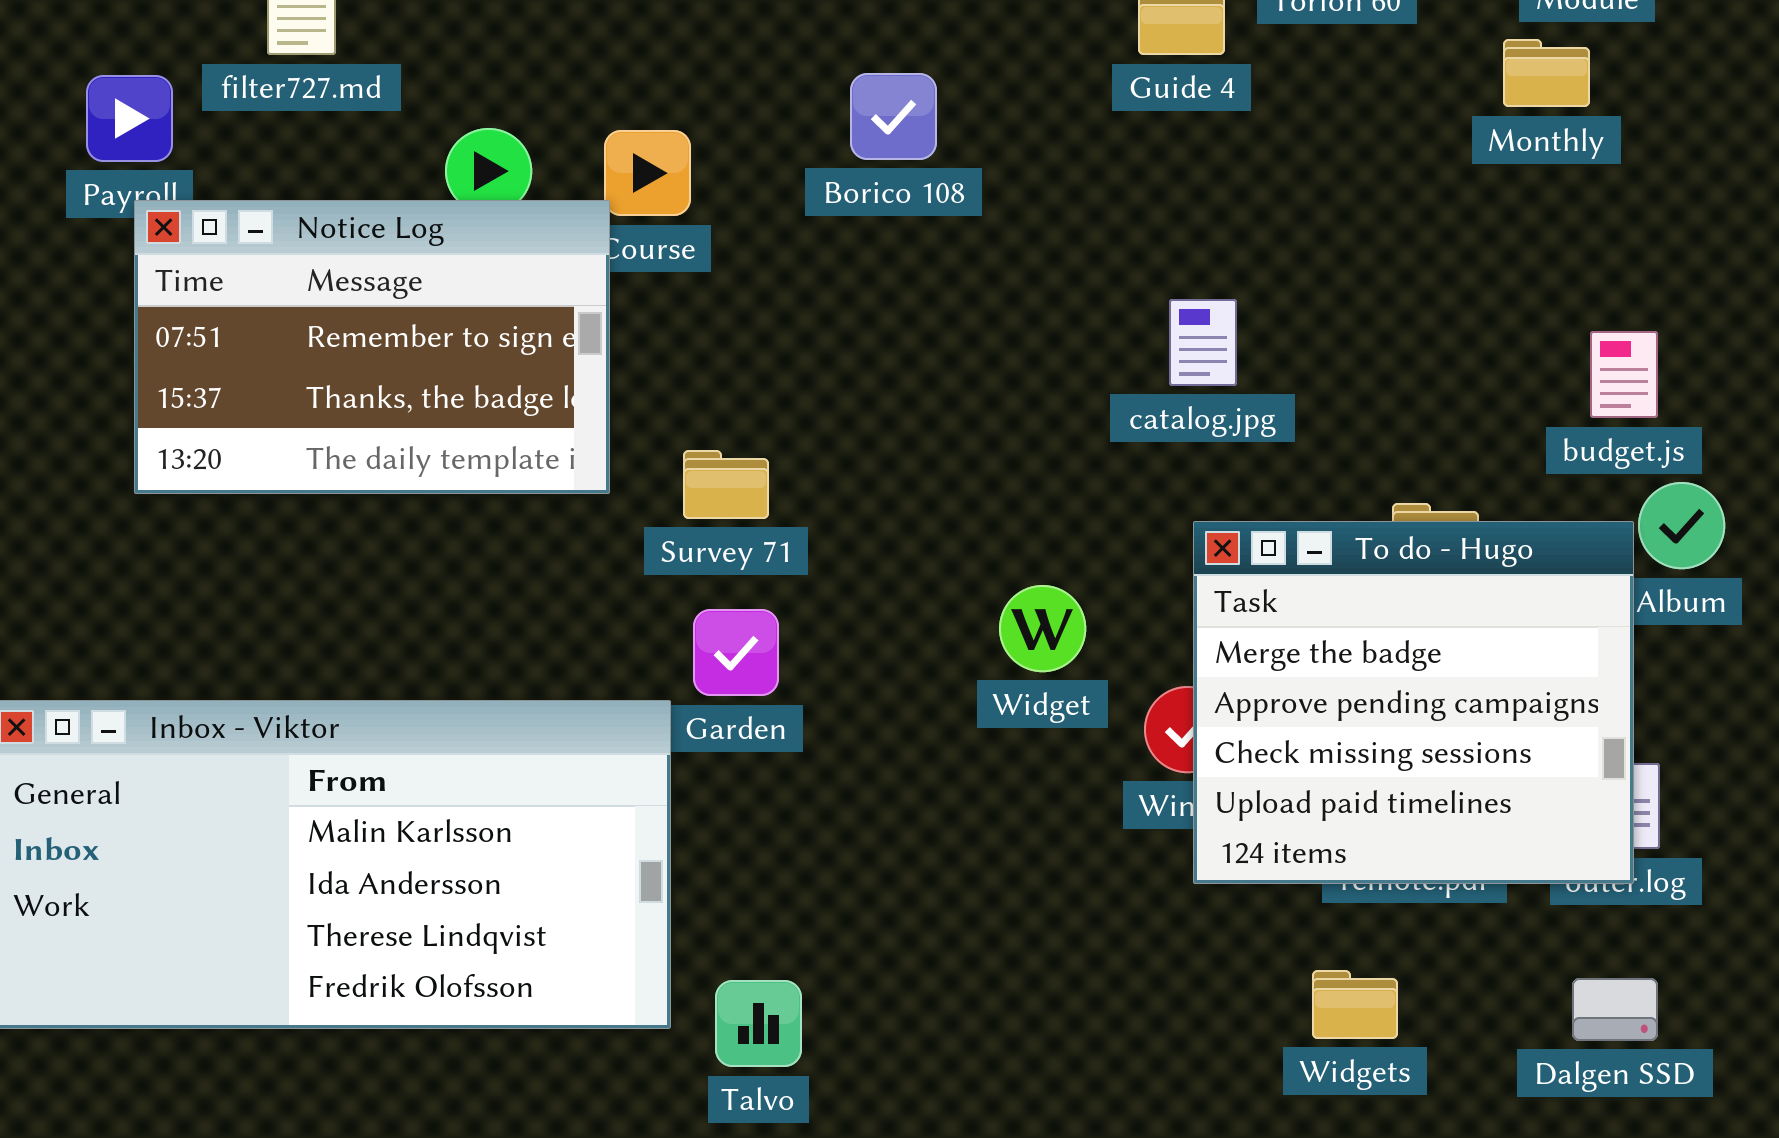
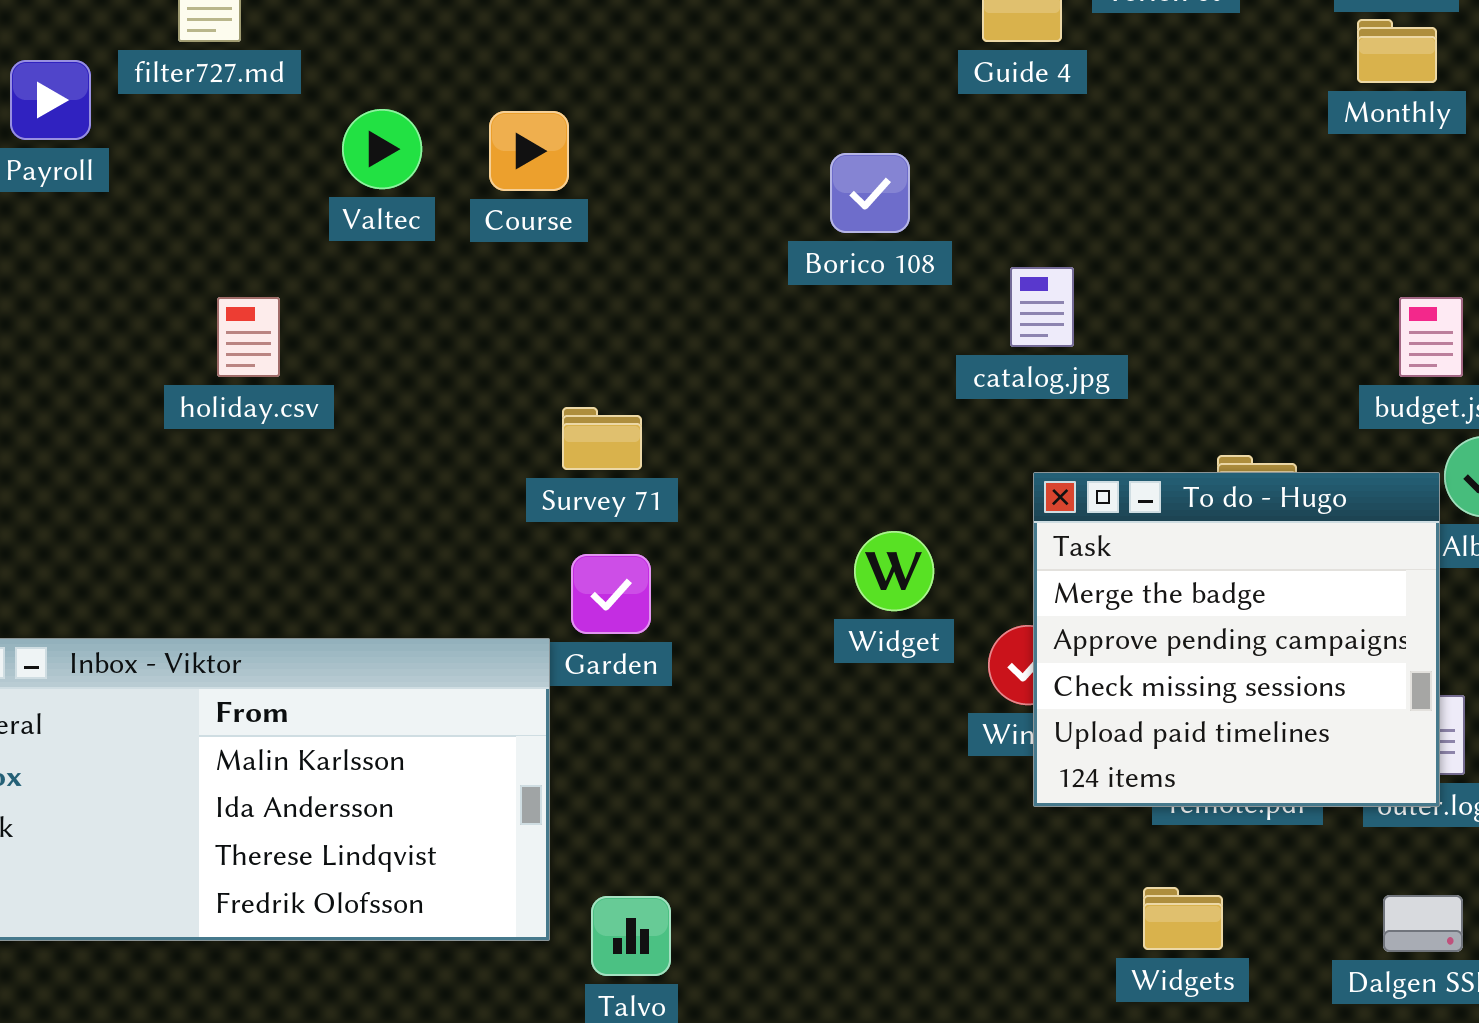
Monthly: [1503,39,1590,107] -> [1357,19,1437,83], moved
Borico 108: [850,73,937,160] -> [830,153,910,233], moved
Notice Log: [134,200,610,494] -> none, closed

